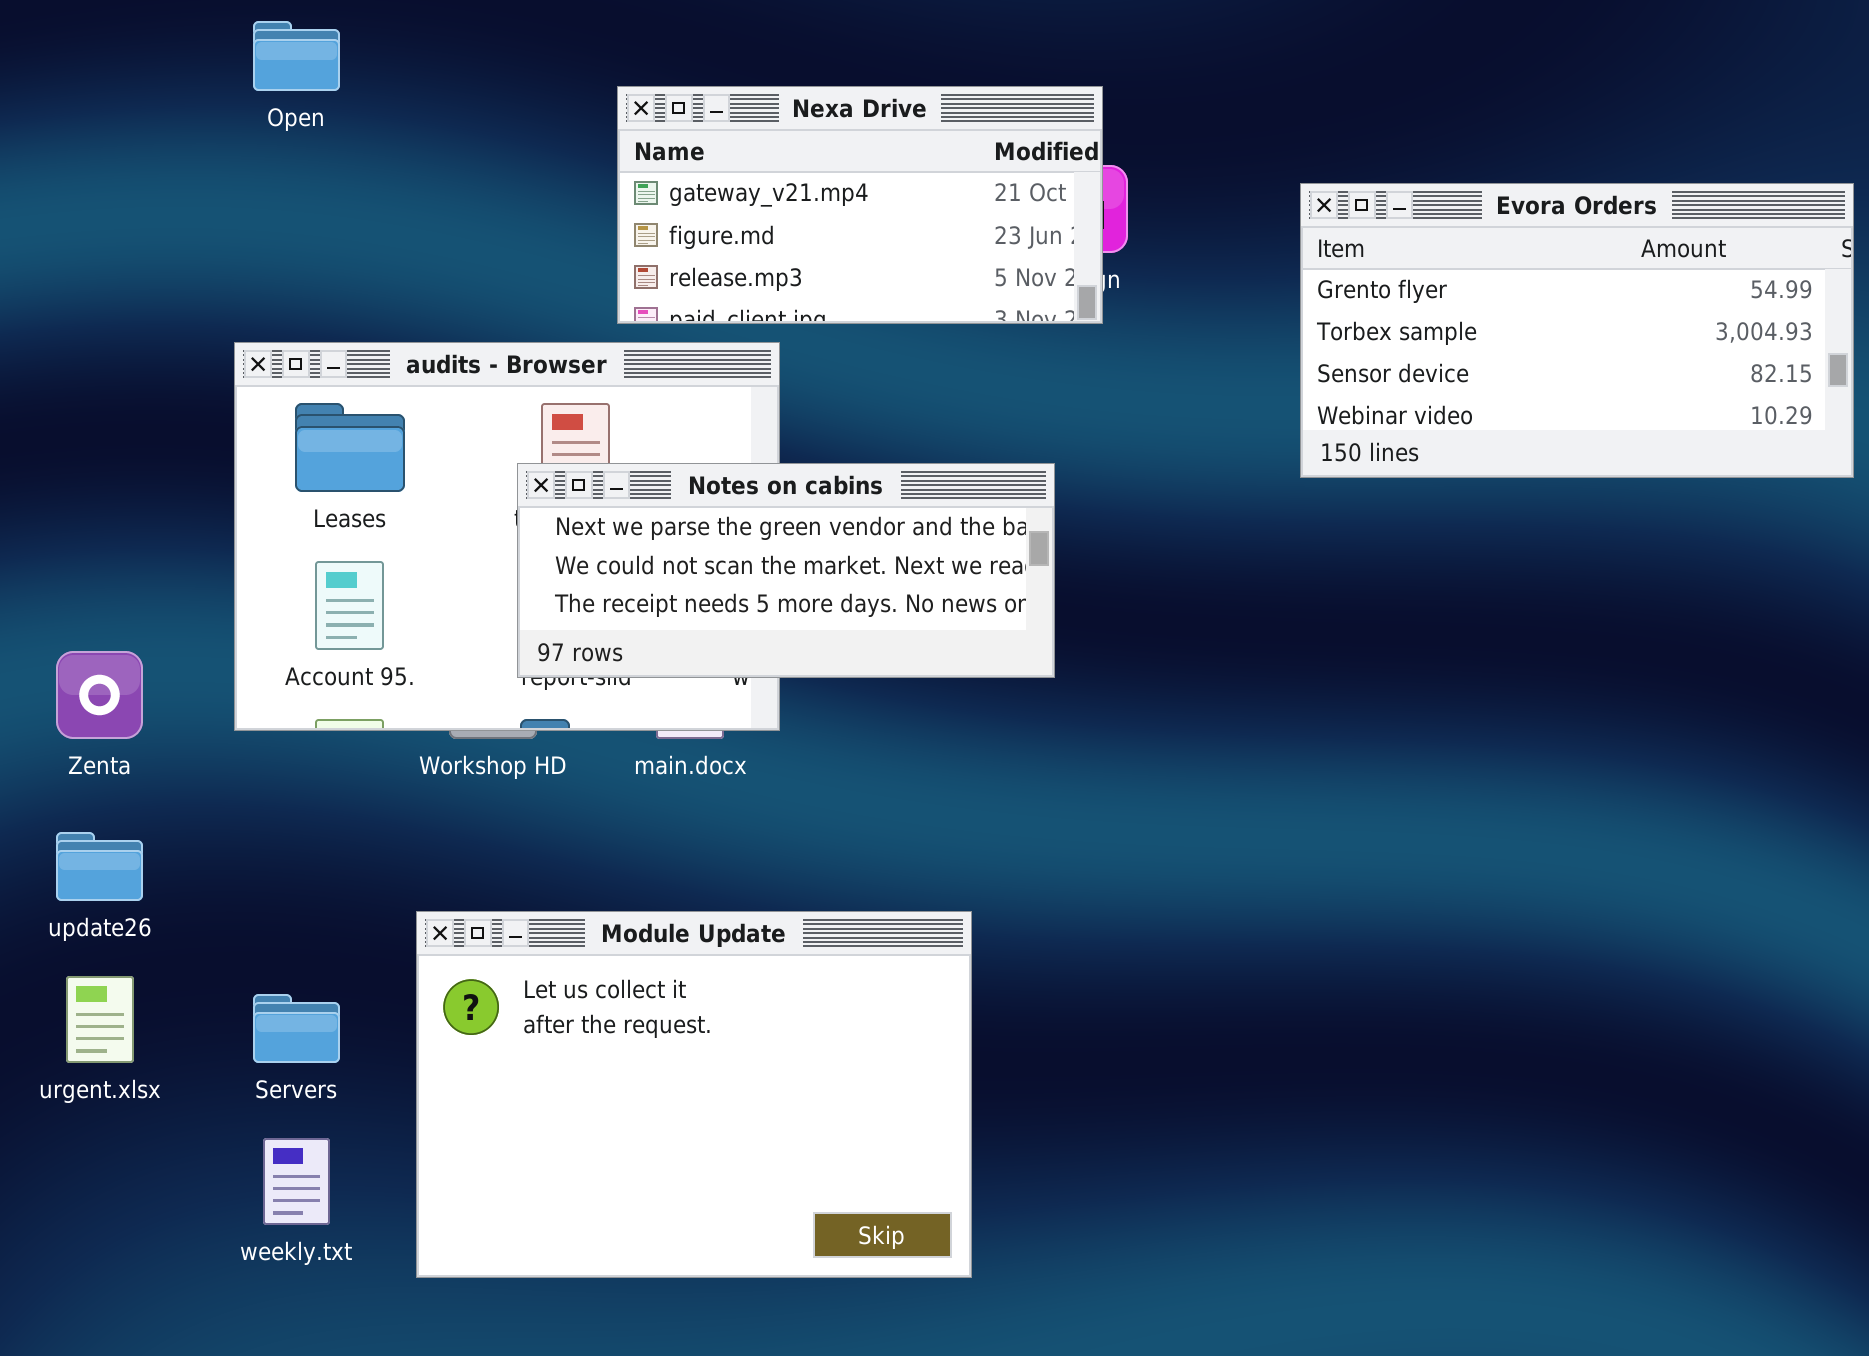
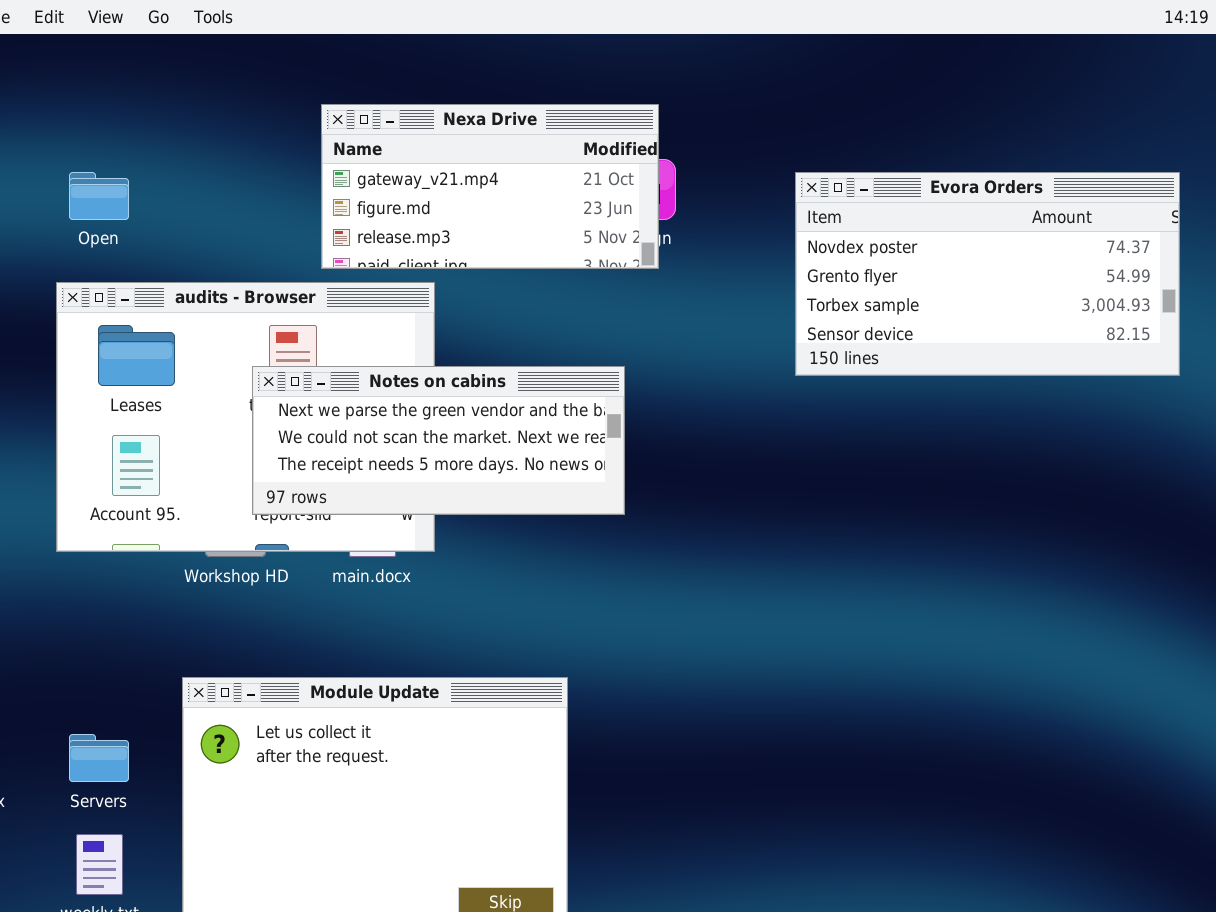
Open: [253,21,340,91] -> [69,172,129,220], moved
Evora Orders: [1300,183,1854,478] -> [795,172,1180,376], scrolled up 1 row

